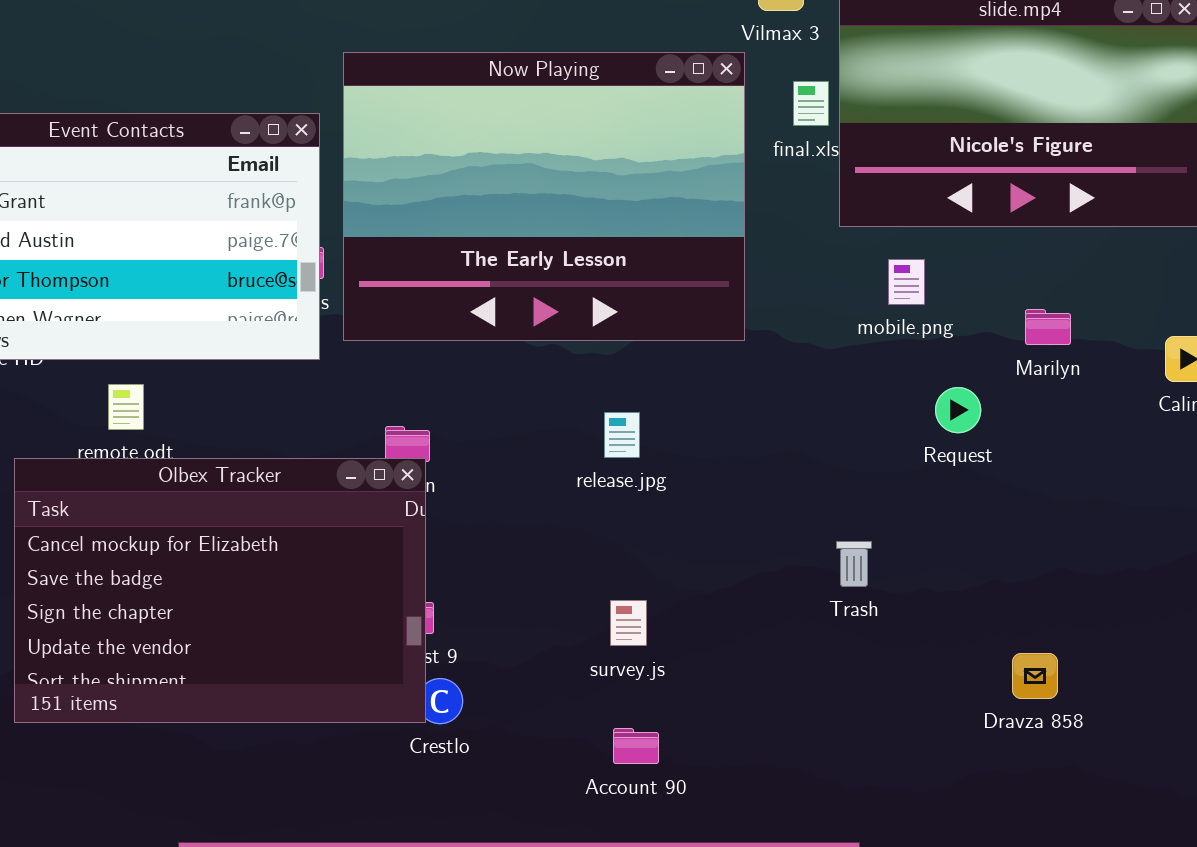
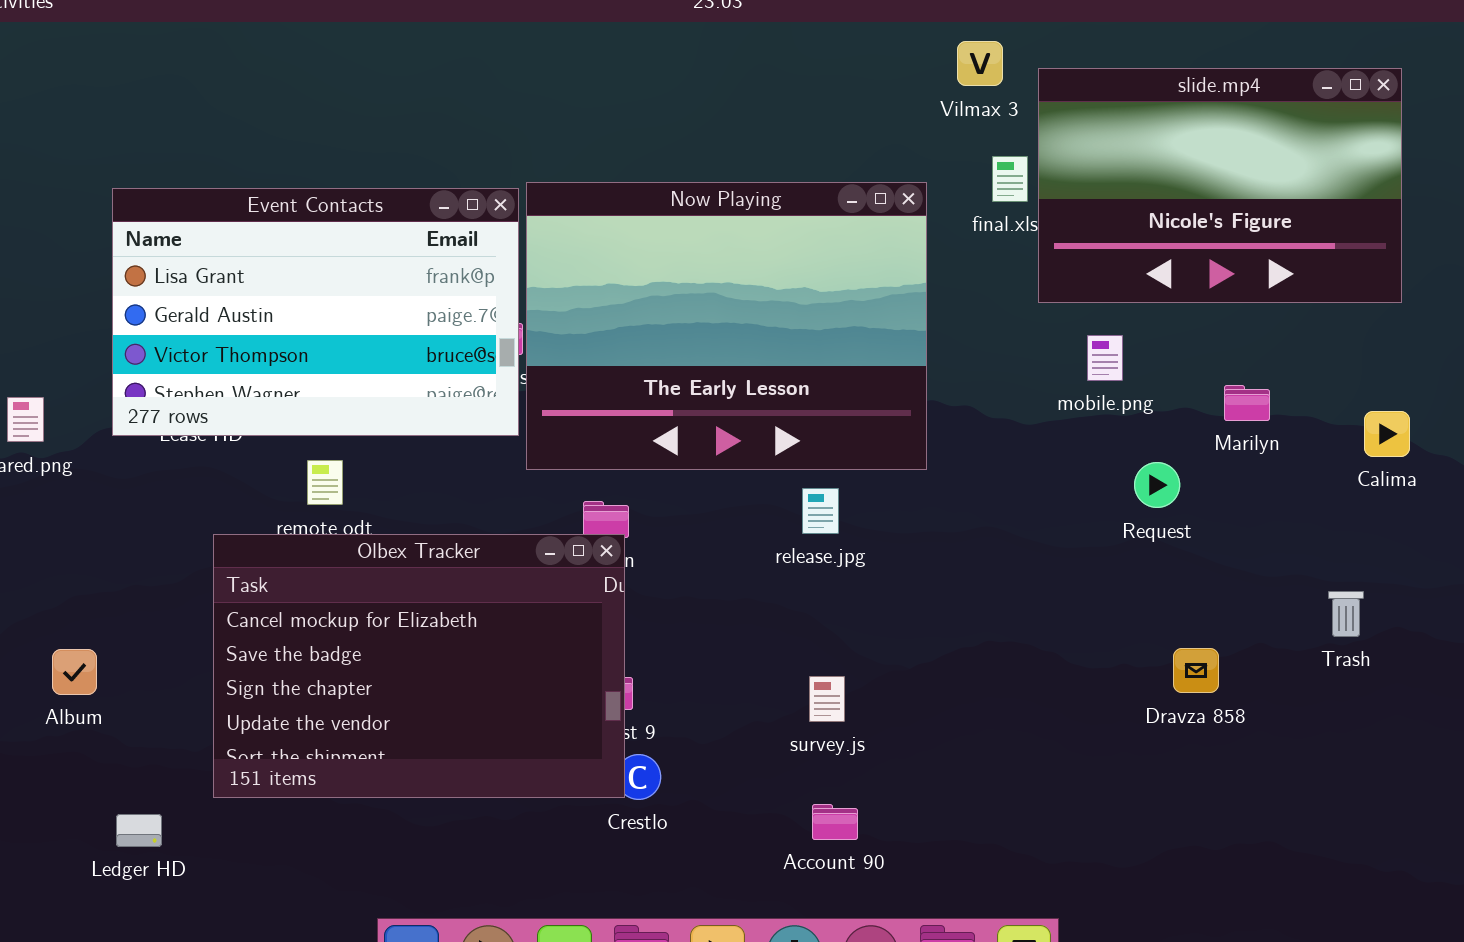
Now Playing: [343,52,745,341] -> [526,182,927,470], moved
Trash: [836,541,872,587] -> [1328,591,1364,637], moved
Dravza 858: [1012,653,1058,699] -> [1173,648,1219,693], moved

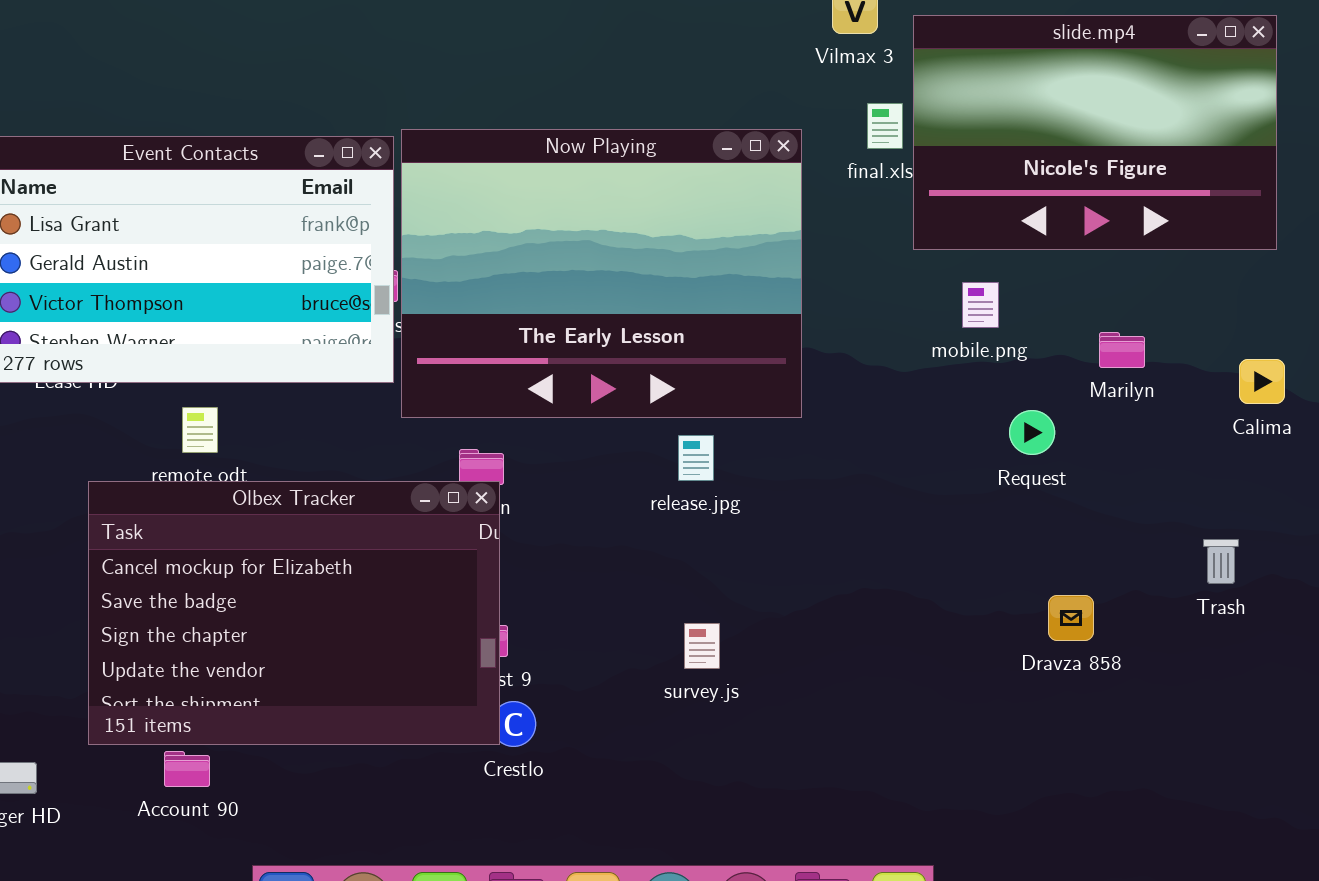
Account 90: [812,804,858,840] -> [164,751,210,787], moved

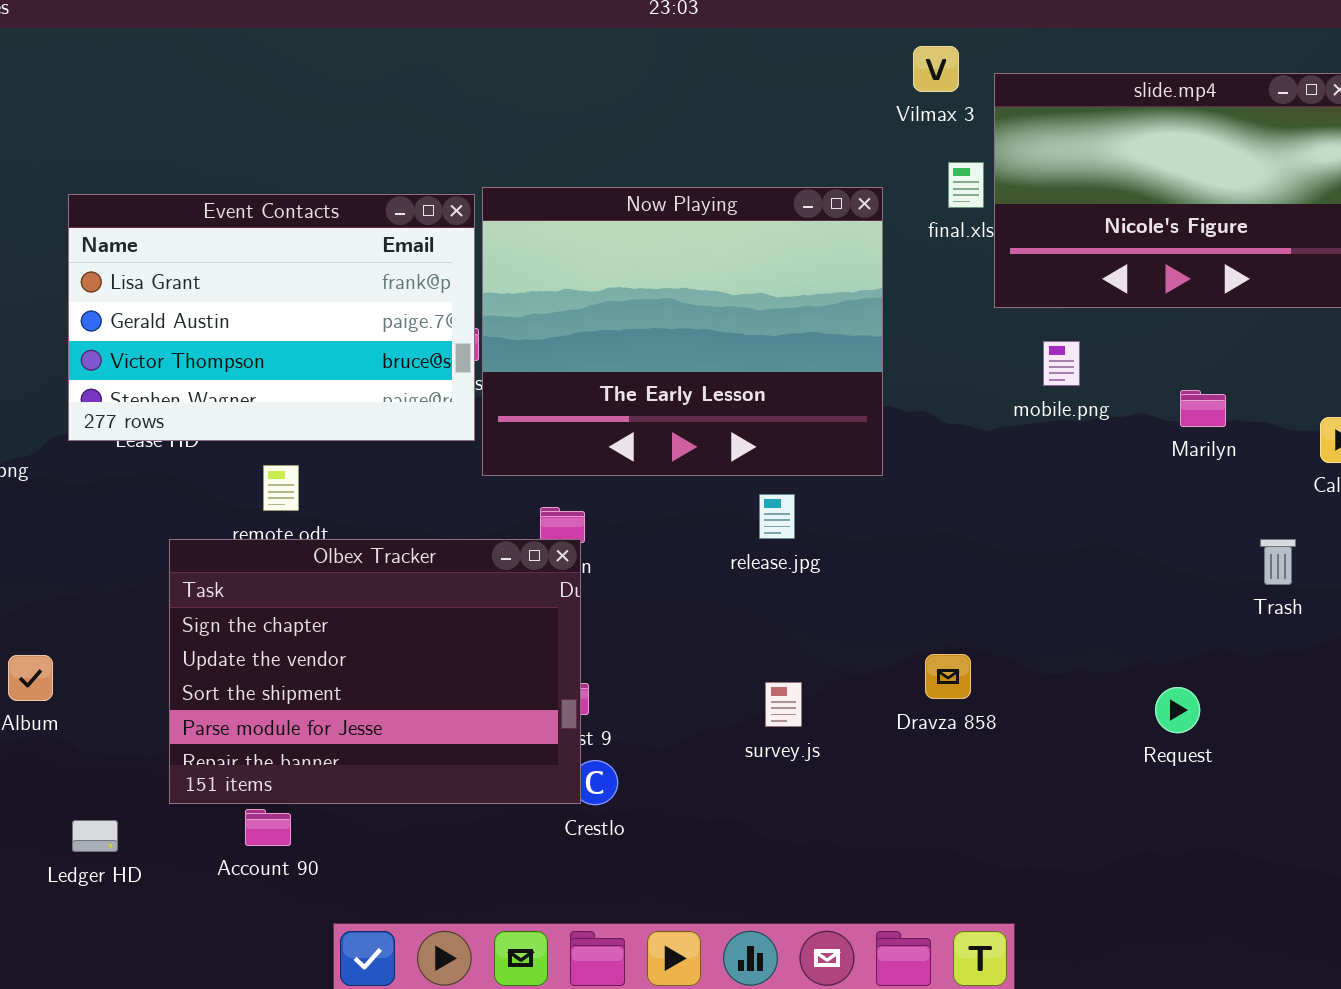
Request: [1009,410,1055,455] -> [1155,687,1200,733], moved
Olbex Tracker: [88,481,500,745] -> [169,539,581,804], scrolled down 2 rows
Trash: [1203,539,1239,584] -> [1260,539,1296,585], moved
Dravza 858: [1048,595,1094,641] -> [925,654,971,699], moved

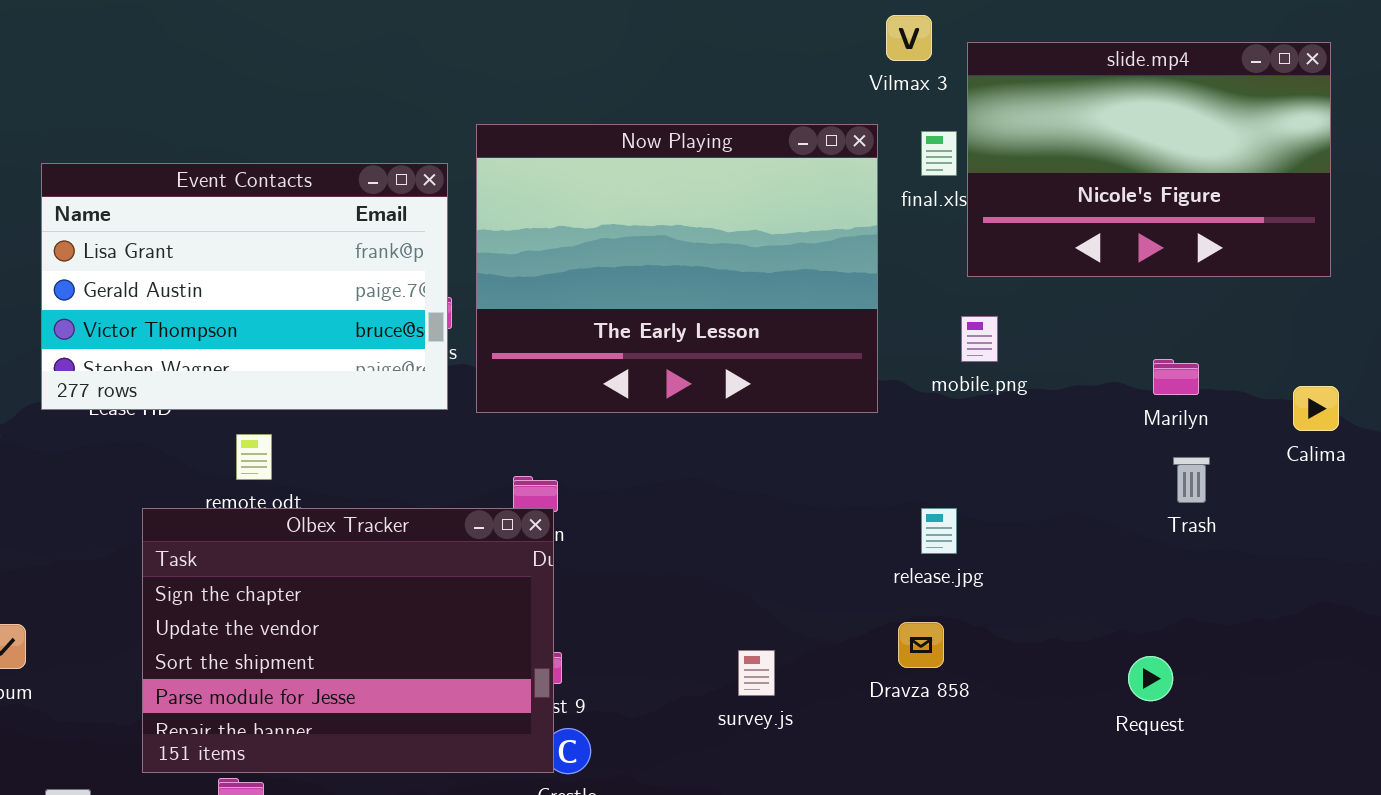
Now Playing: [482,187,883,476] -> [476,124,878,413], moved
mobile.png: [1043,341,1080,386] -> [961,316,998,362], moved
release.jpg: [759,494,795,539] -> [921,508,957,554], moved
Trash: [1260,539,1296,585] -> [1173,457,1210,503], moved

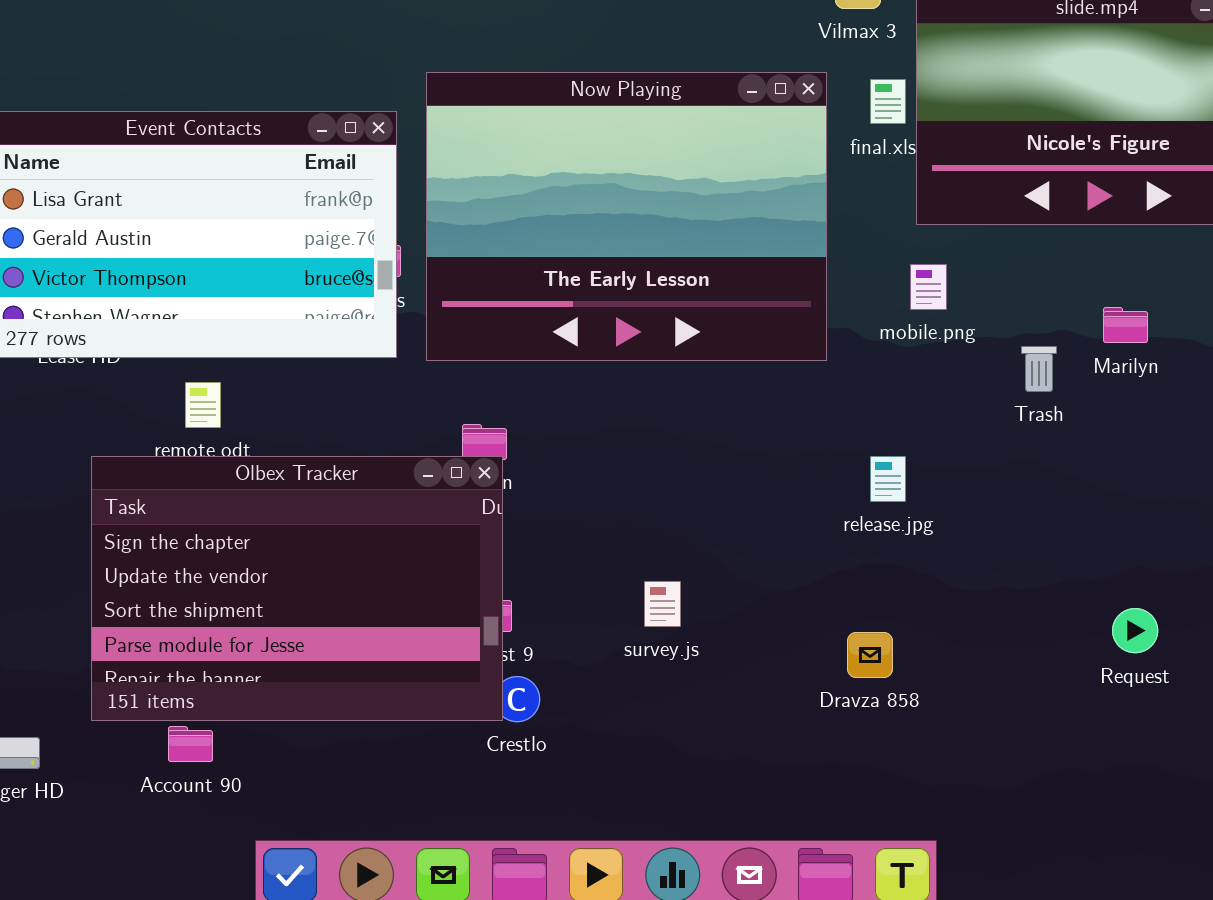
Trash: [1173,457,1210,503] -> [1021,346,1057,392], moved
Dravza 858: [898,622,944,668] -> [847,632,893,678], moved
survey.js: [738,650,775,696] -> [644,581,681,627], moved
Request: [1128,656,1173,701] -> [1112,608,1158,653], moved

